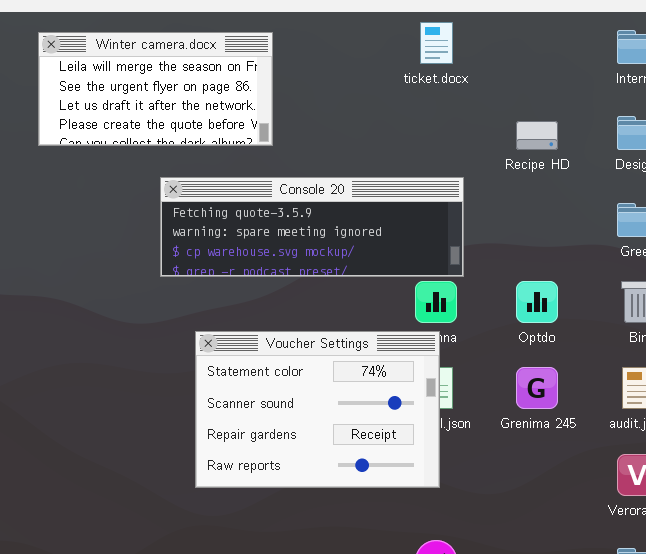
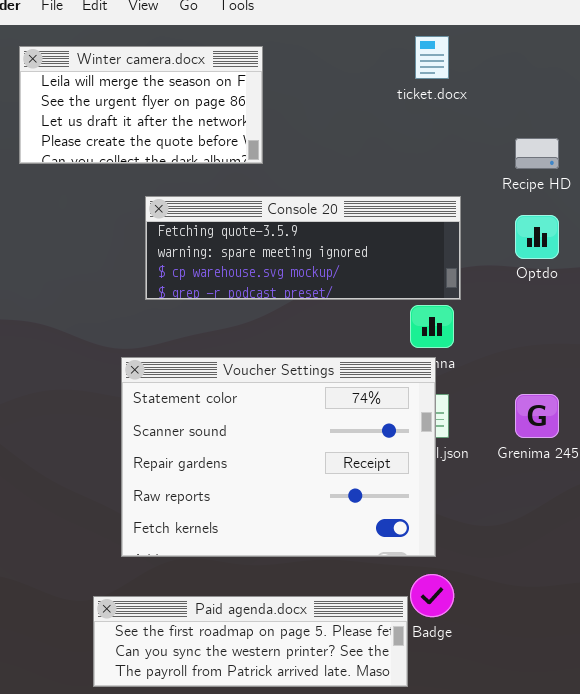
Optdo: [516,281,558,323] -> [515,215,559,259], moved
Voucher Settings: [195,331,440,488] -> [121,357,436,557], resized

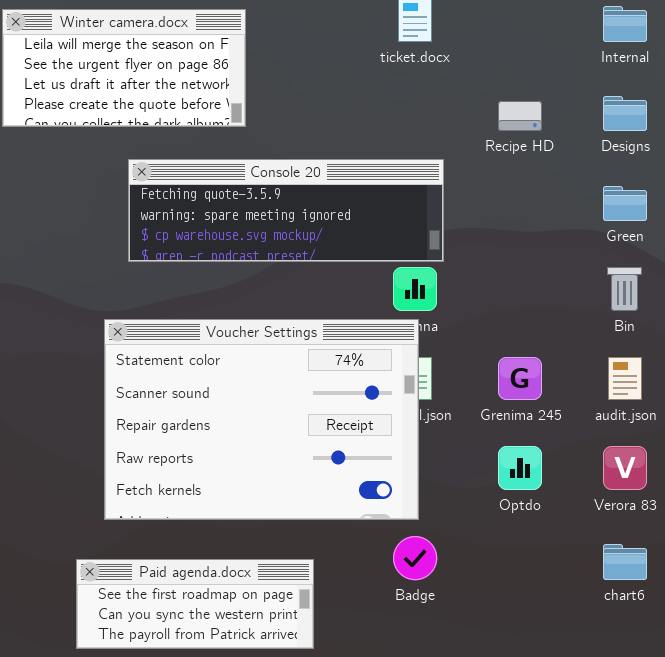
Optdo: [515,215,559,259] -> [498,446,542,490], moved
Paid agenda.docx: [93,596,408,687] -> [76,559,314,649], resized

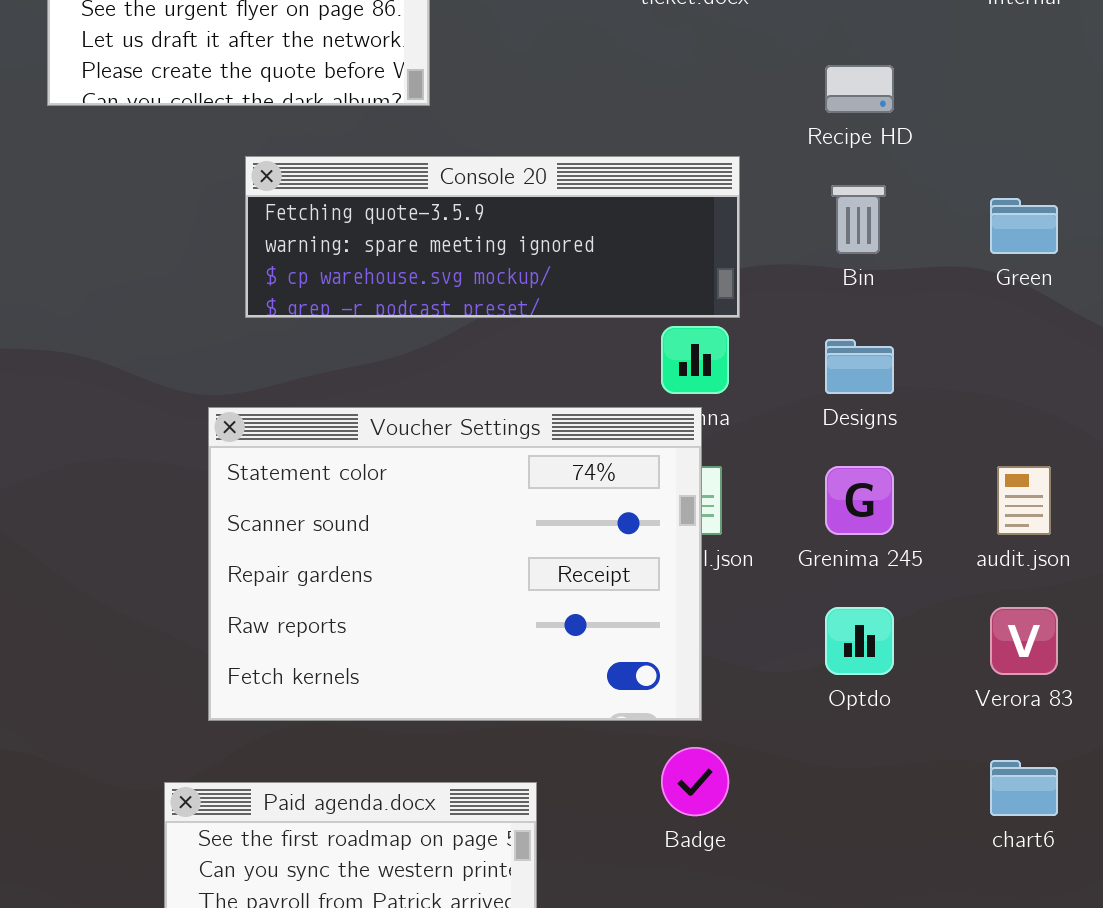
Designs: [603,96,647,131] -> [825,339,894,394], moved
Bin: [607,267,642,311] -> [831,185,886,254], moved

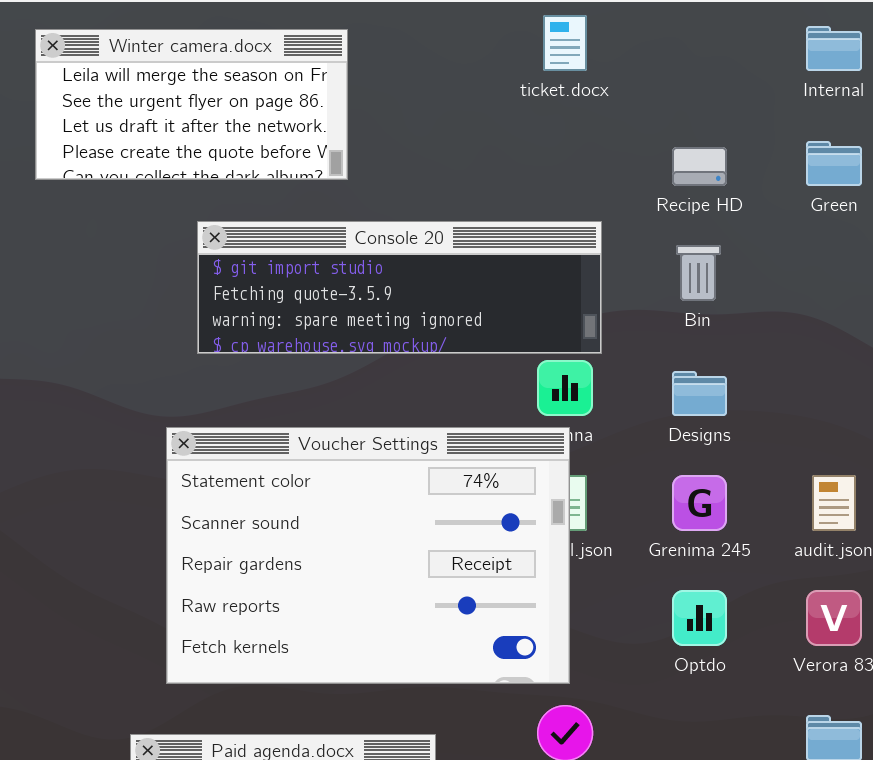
Console 20: [245,156,740,318] -> [197,221,602,354], scrolled up 1 row
Green: [990,198,1058,254] -> [806,141,862,186], moved

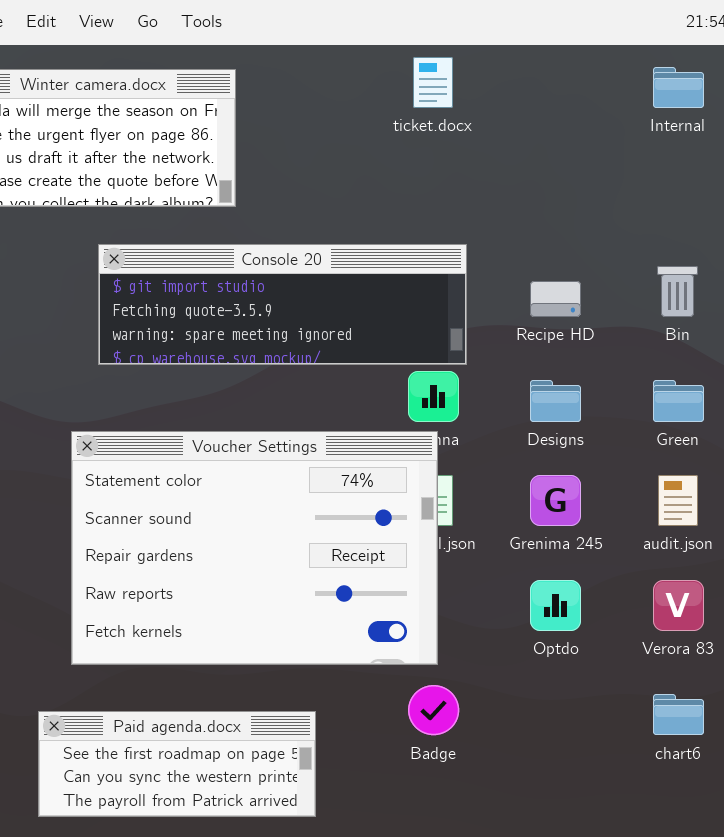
Green: [806,141,862,186] -> [653,380,704,422], moved
Recipe HD: [672,147,727,186] -> [530,281,581,317], moved
Bin: [676,245,721,301] -> [657,266,698,317], moved

